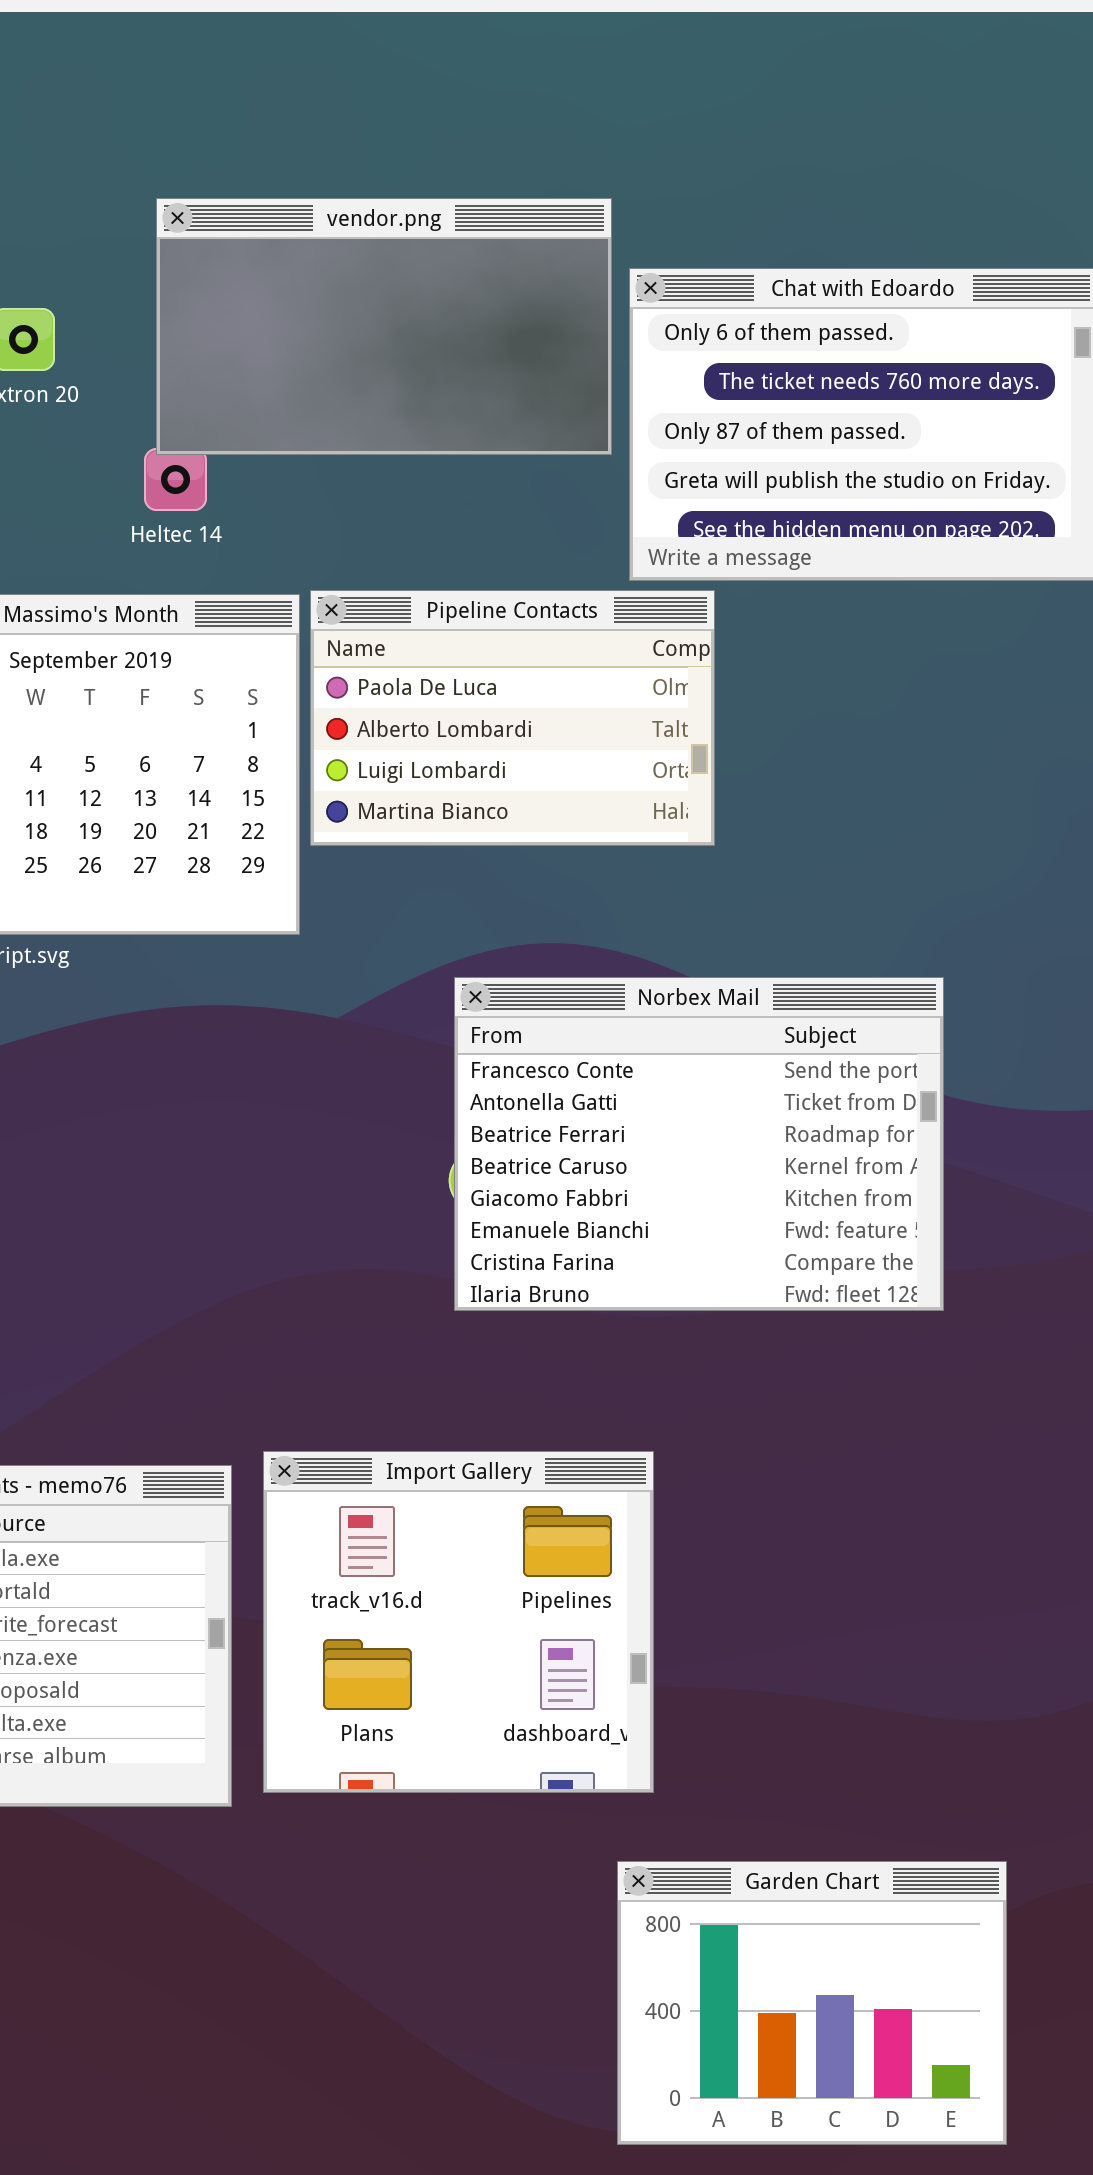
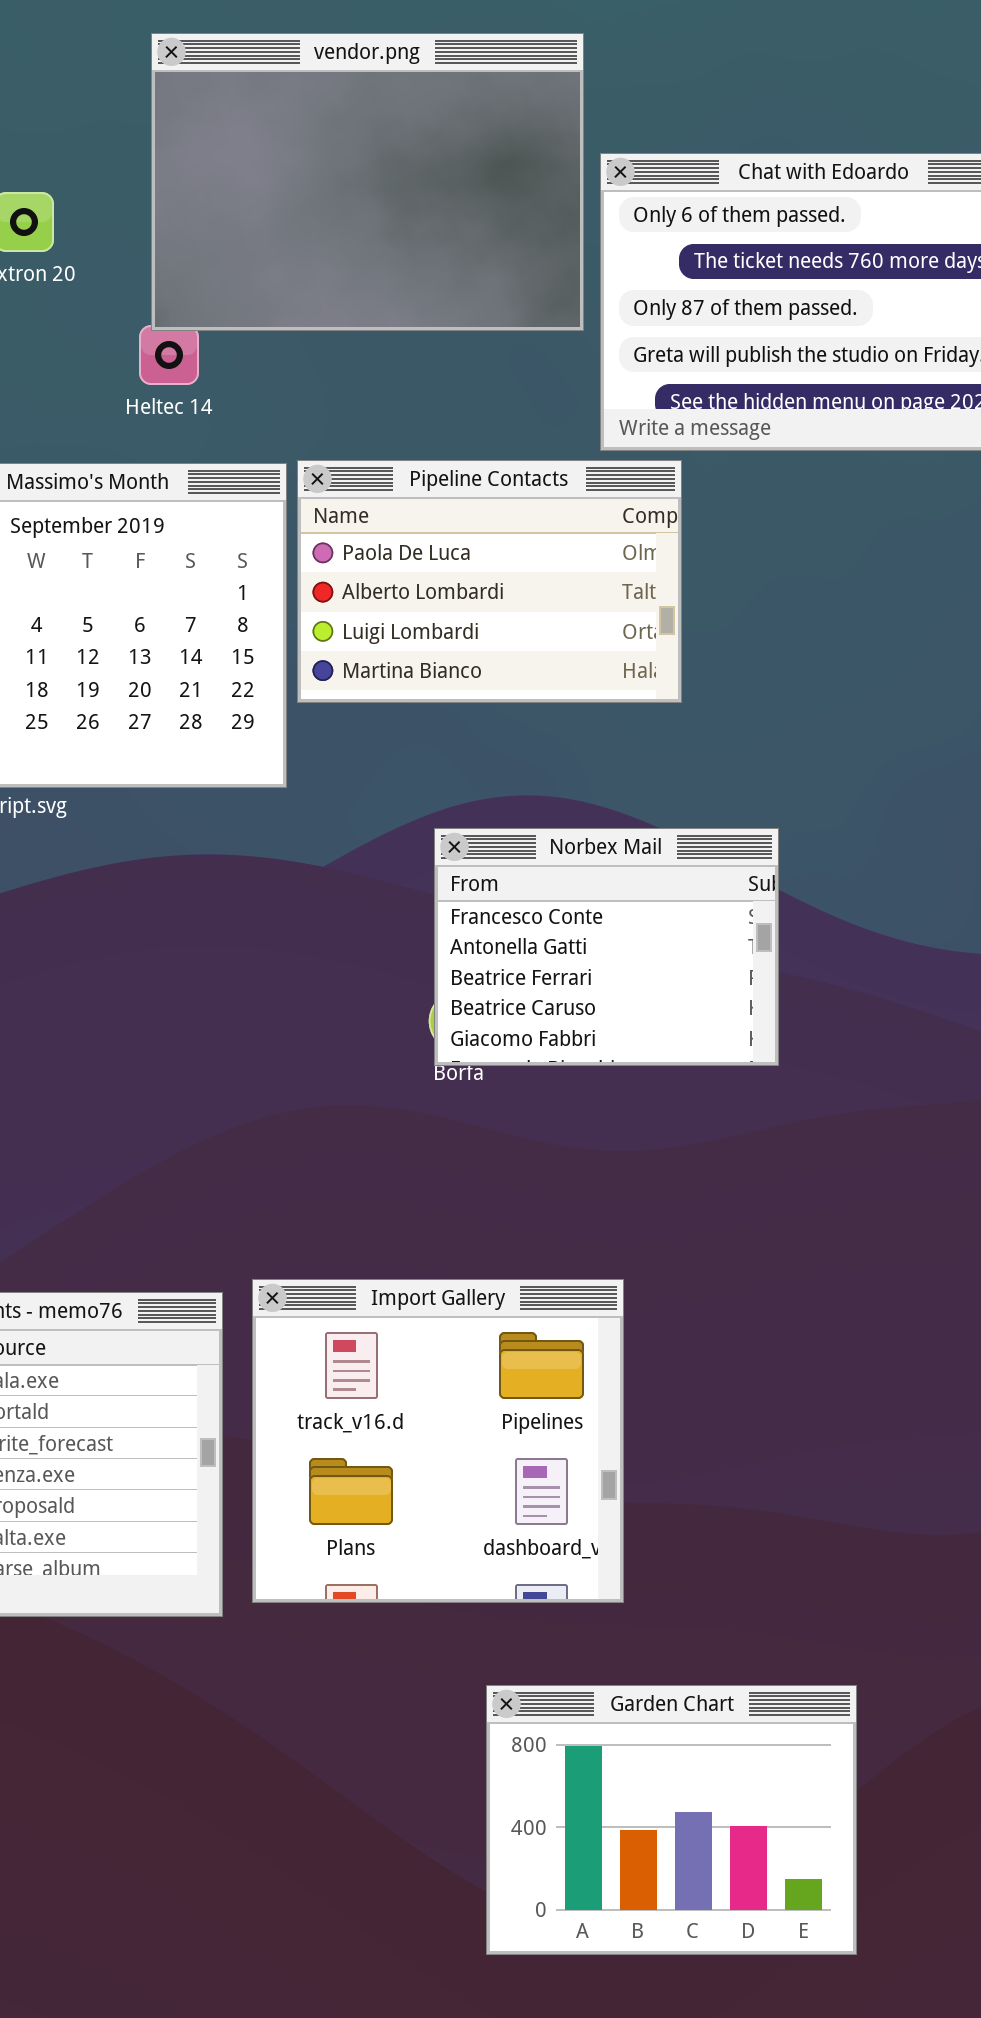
vendor.png: [156,198,612,455] -> [151,33,584,331], resized
Norbex Mail: [454,977,944,1311] -> [434,828,779,1066], resized
Garden Chart: [617,1861,1007,2145] -> [486,1685,857,1955], moved

